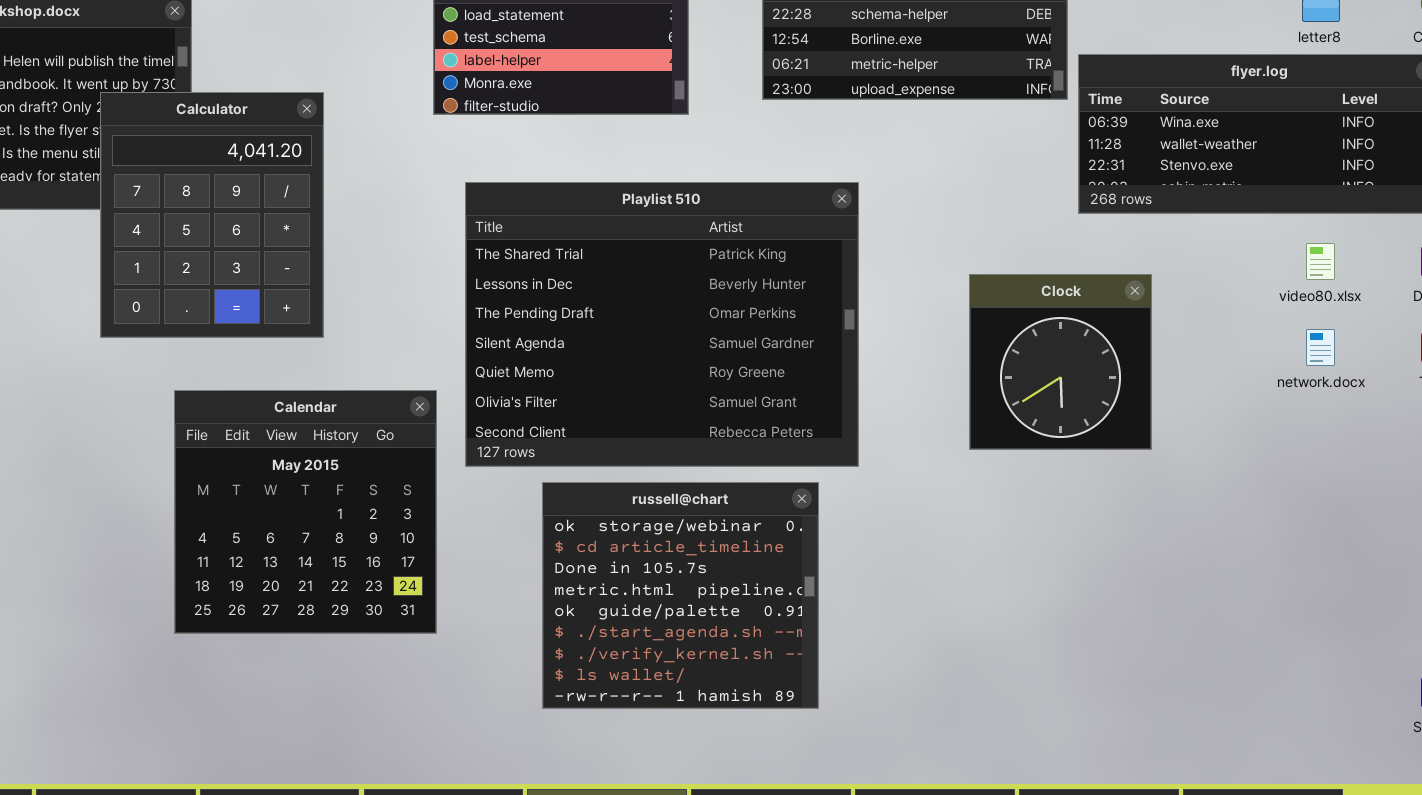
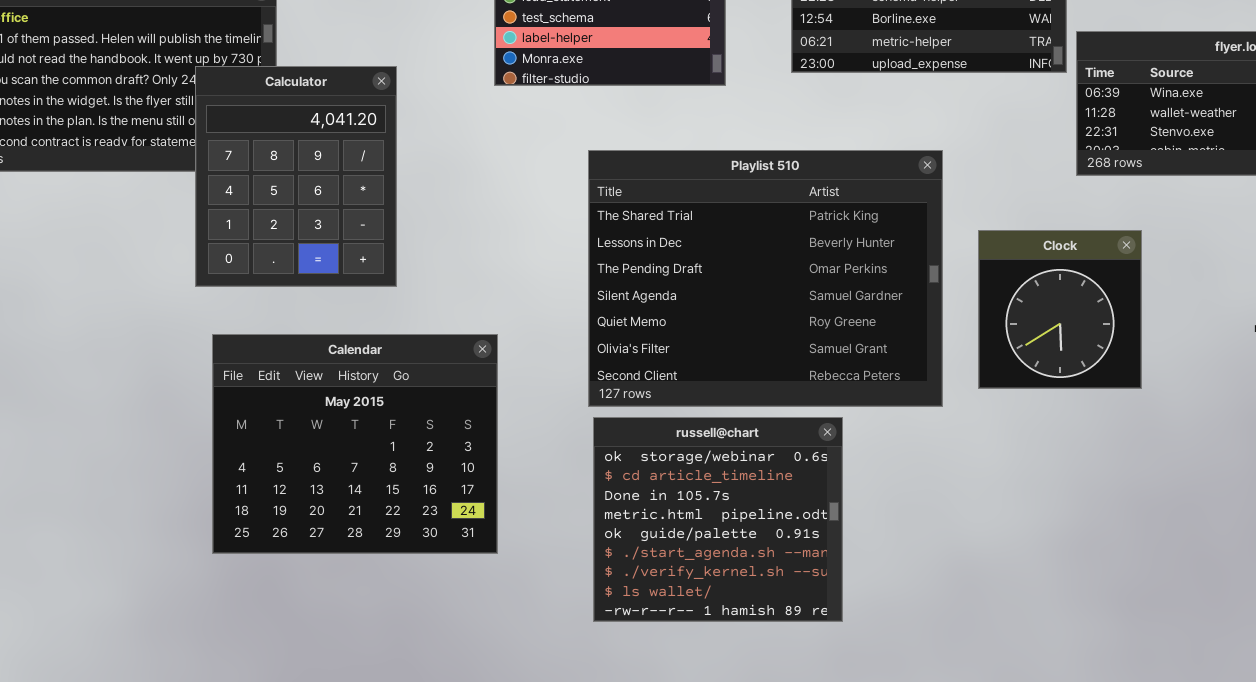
Playlist 510: [465,182,859,467] -> [588,150,943,407], moved
Calendar: [174,390,437,634] -> [212,334,498,554], resized

